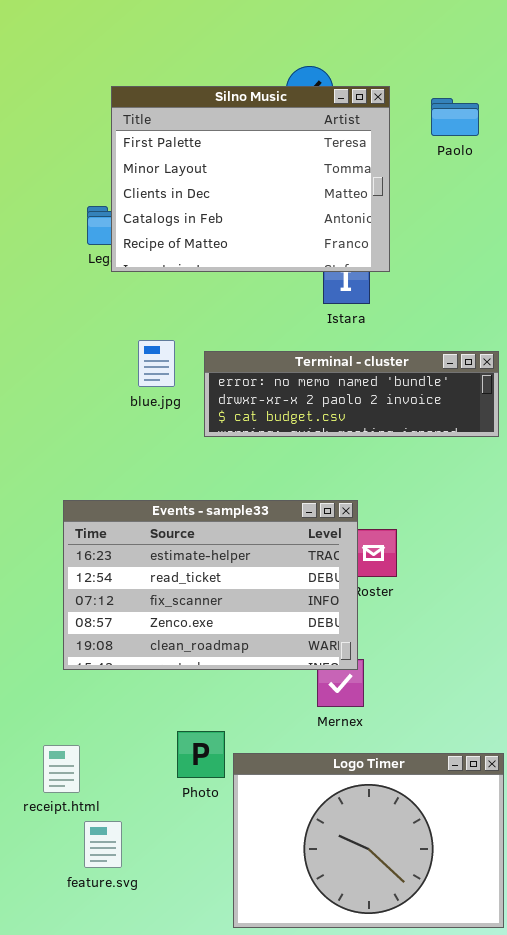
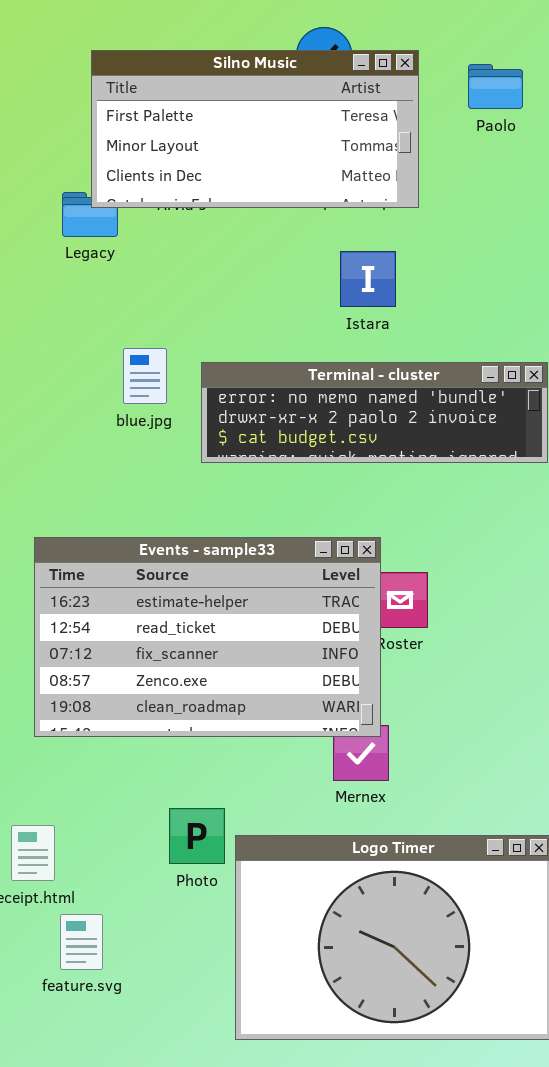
Silno Music: [111,86,390,272] -> [91,50,419,208], resized

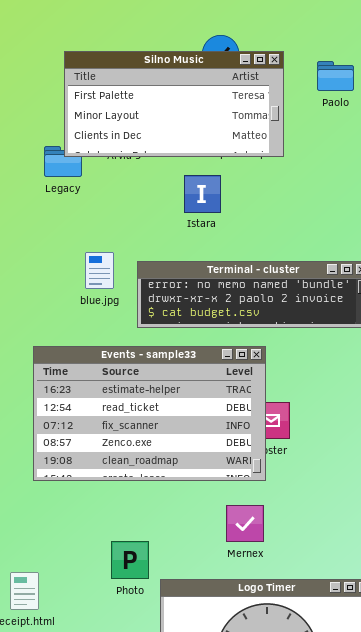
Istara: [340,251,396,307] -> [184,175,221,213], moved
Events - sample33: [34,537,381,737] -> [33,346,266,481], moved
Photo: [169,808,225,864] -> [111,541,149,579], moved

